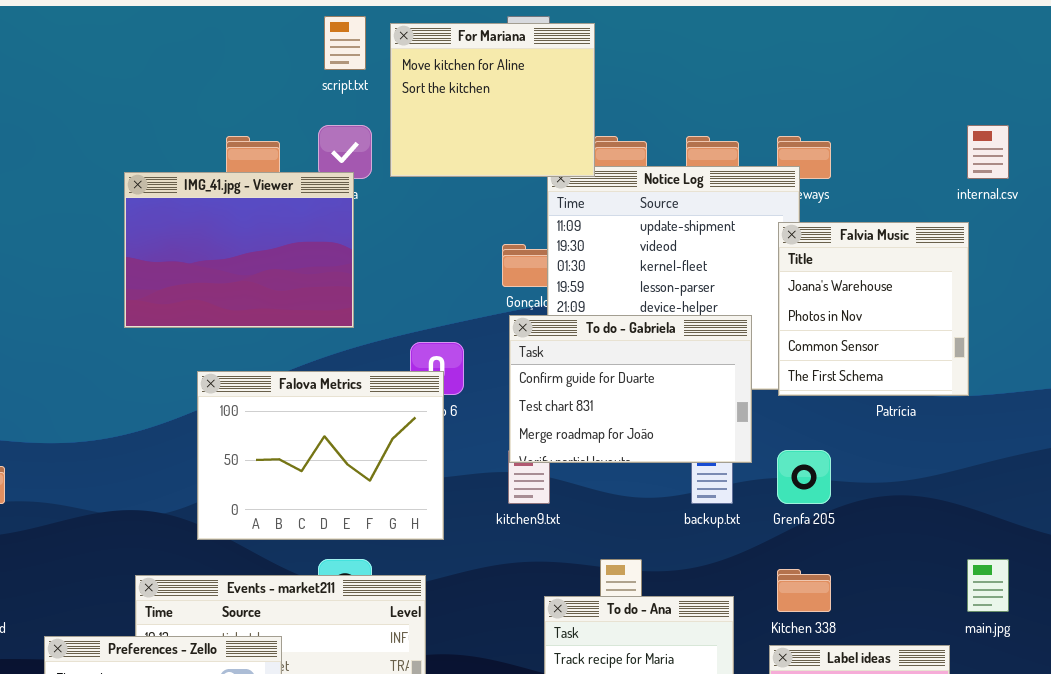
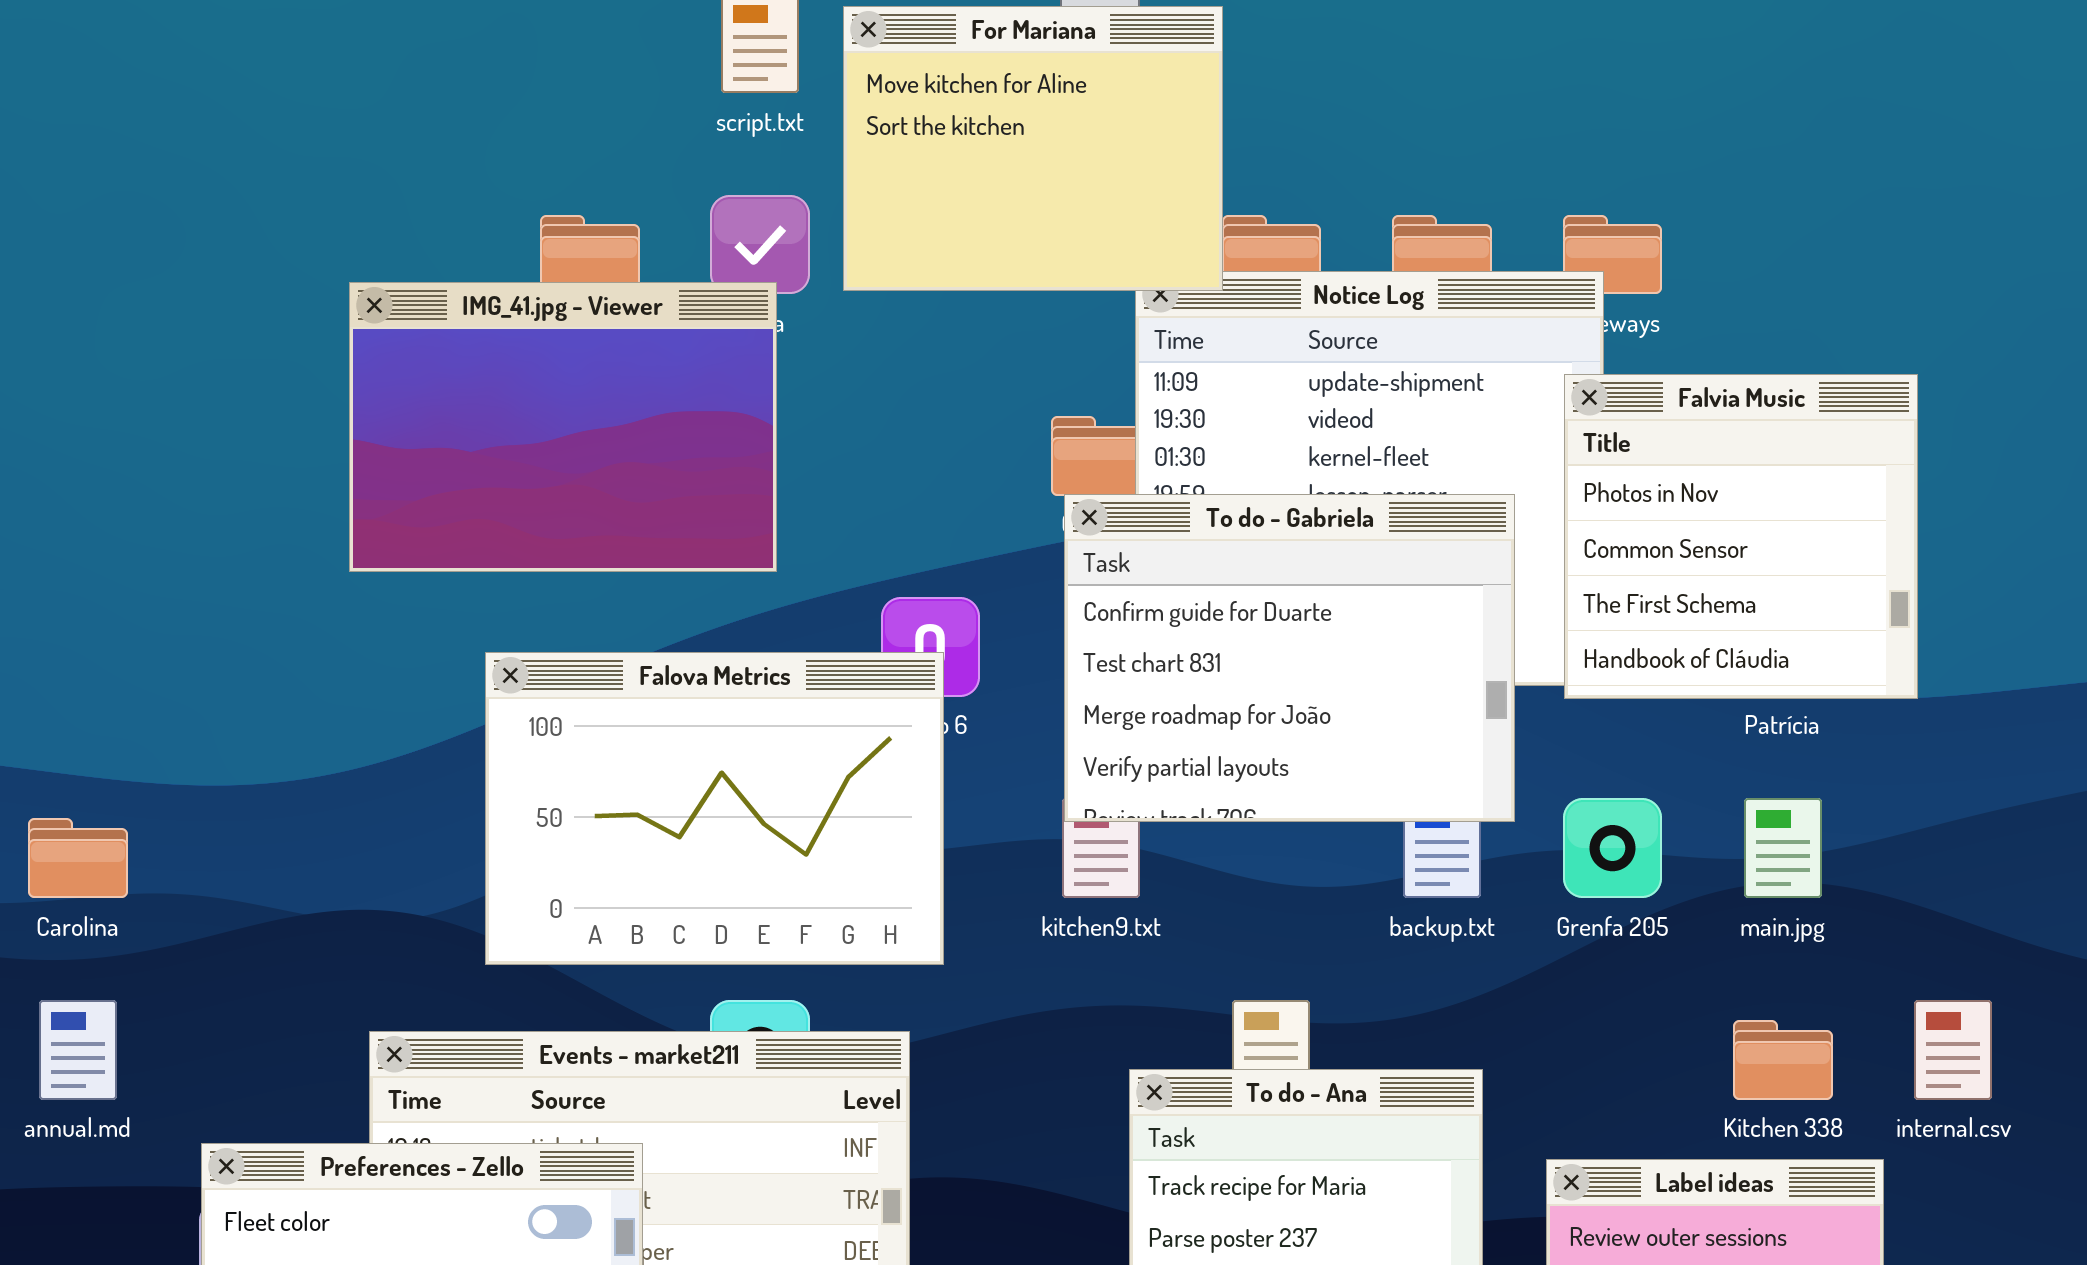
internal.csv: [967,125,1009,179] -> [1914,1000,1992,1100], moved
Falvia Music: [778,222,969,396] -> [1564,374,1918,699], scrolled down 1 row
To do - Gabriela: [509,315,752,463] -> [1064,494,1515,822], resized
main.jpg: [967,559,1009,612] -> [1744,798,1822,898], moved
Kitchen 338: [777,569,831,612] -> [1733,1020,1833,1100], moved

